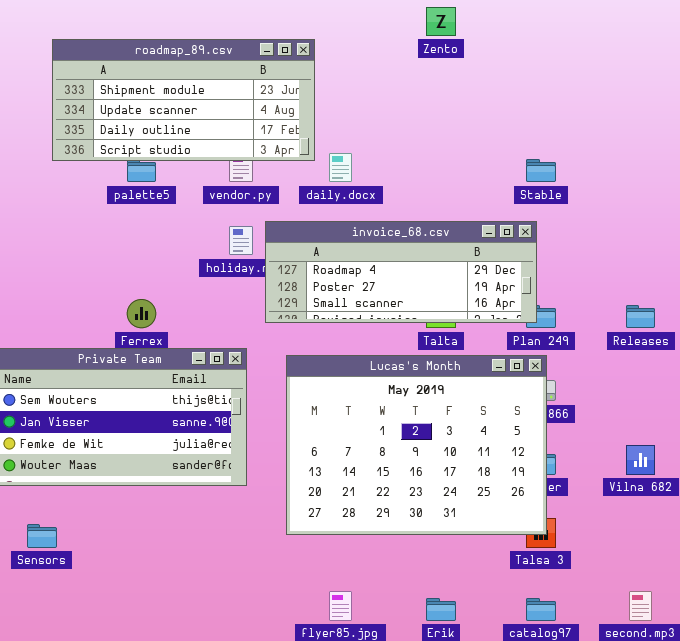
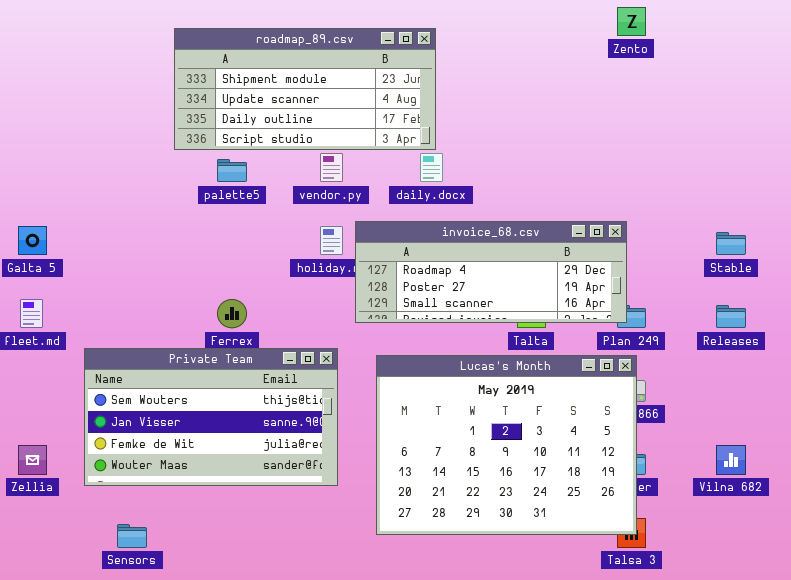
Zento: [426,7,456,36] -> [617,7,646,36], moved
roadmap_89.csv: [52,39,315,161] -> [174,28,436,150], moved
Stable: [526,159,556,182] -> [716,232,746,255], moved

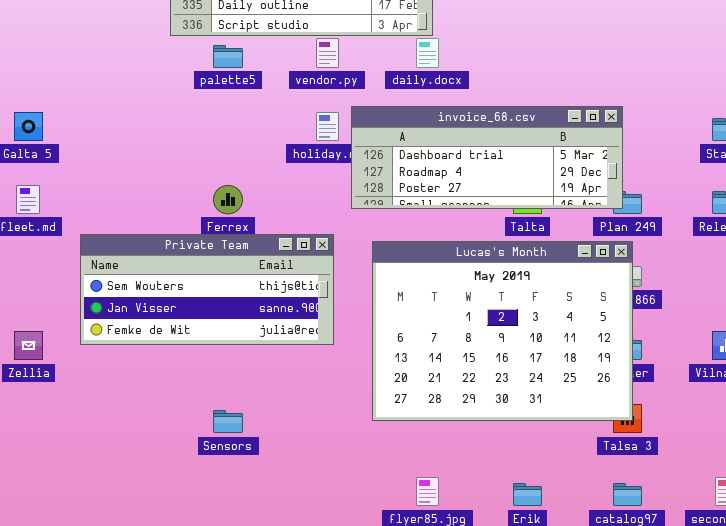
invoice_68.csv: [355,221,627,323] -> [351,106,623,209], scrolled up 1 row
Private Team: [84,348,338,486] -> [80,234,334,345], resized
Sensors: [117,524,147,548] -> [213,410,243,433], moved

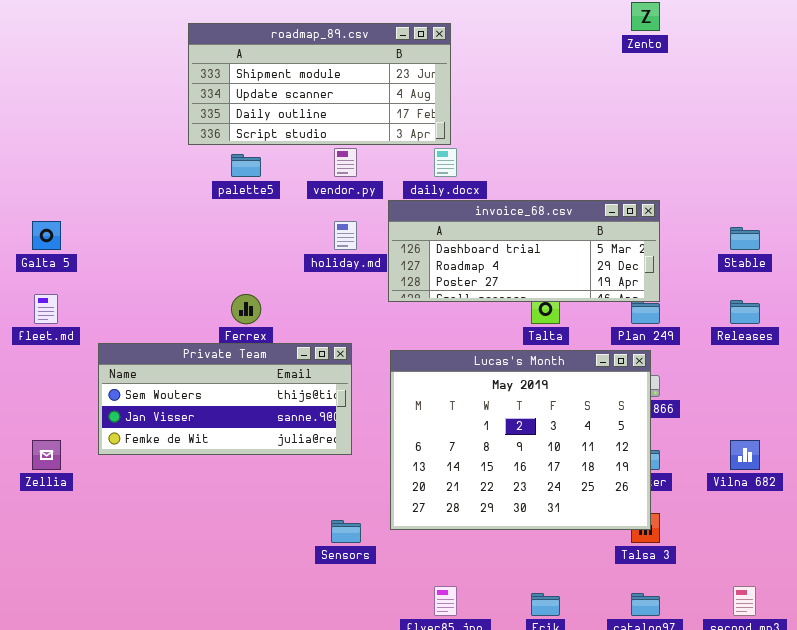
invoice_68.csv: [351,106,623,209] -> [388,200,660,302], moved
Sensors: [213,410,243,433] -> [331,520,361,543], moved

